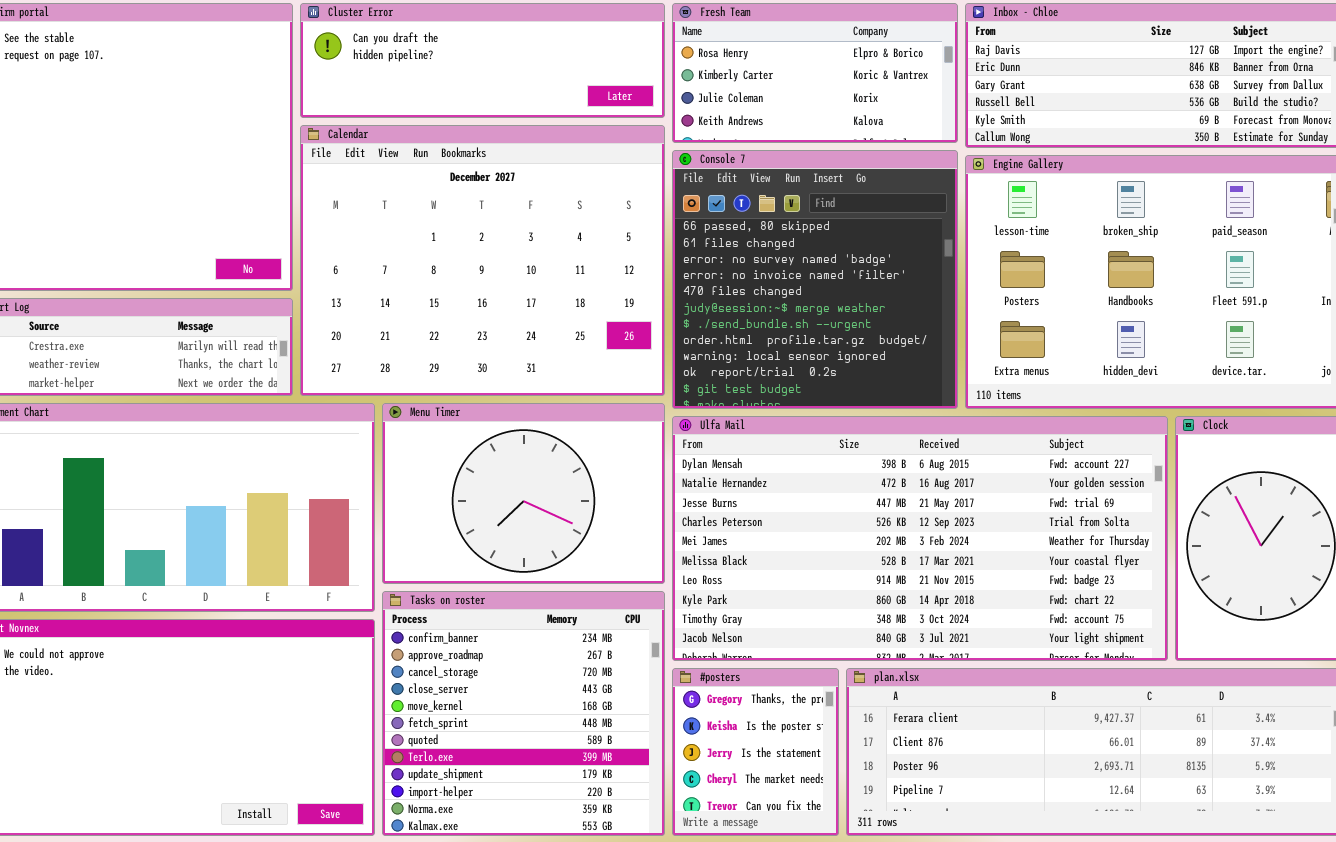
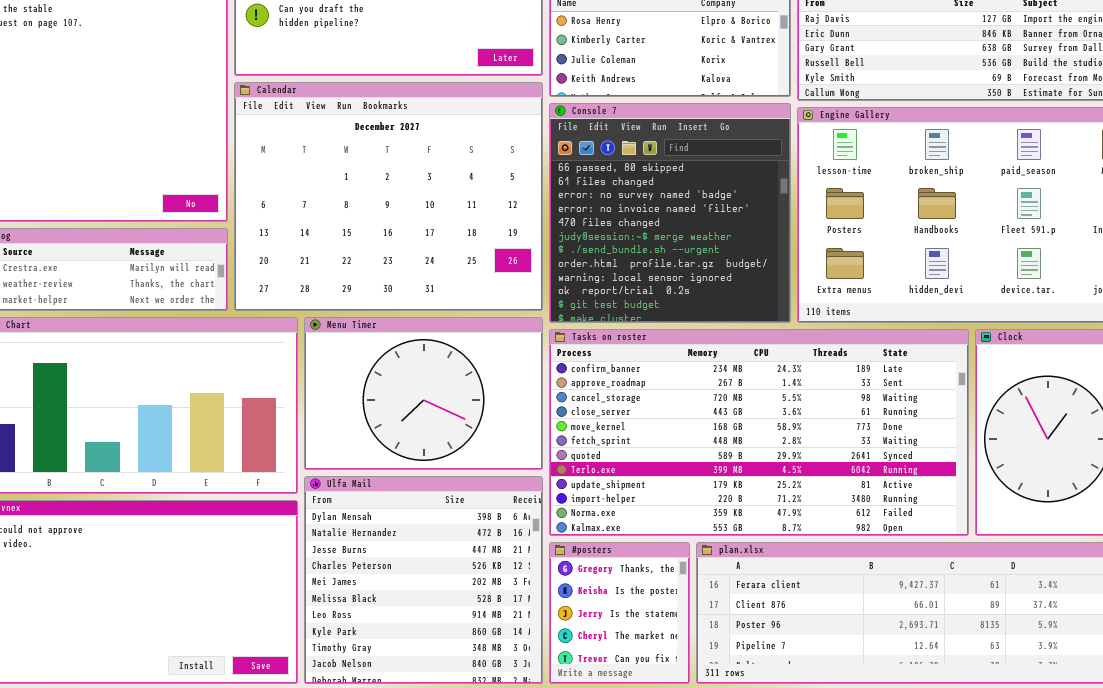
Ulfa Mail: [672,416,1168,661] -> [304,476,543,684], moved, resized
Tasks on roster: [382,591,665,836] -> [549,329,969,536], moved, resized

